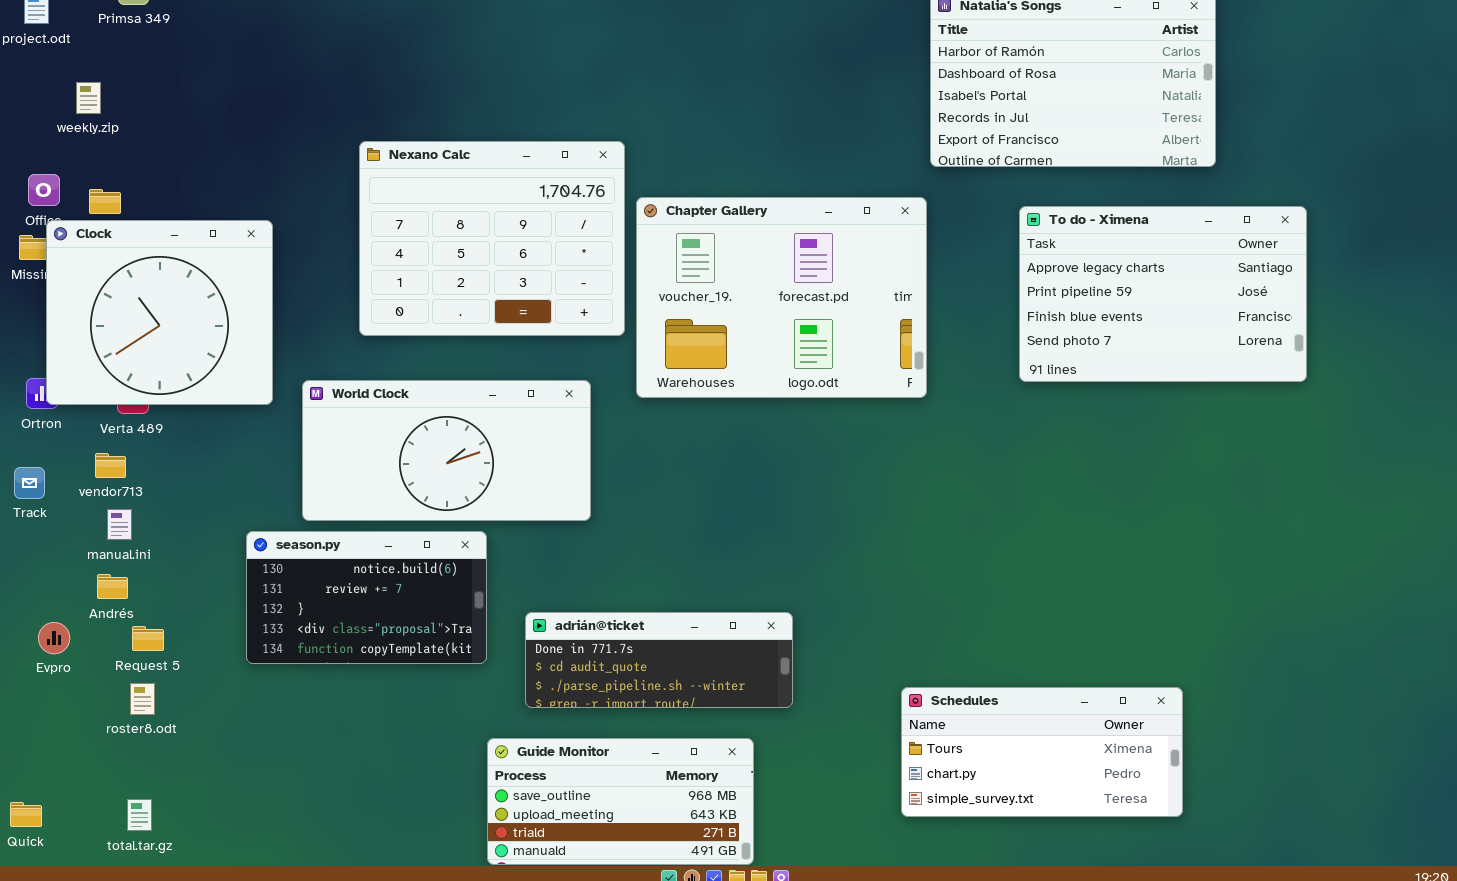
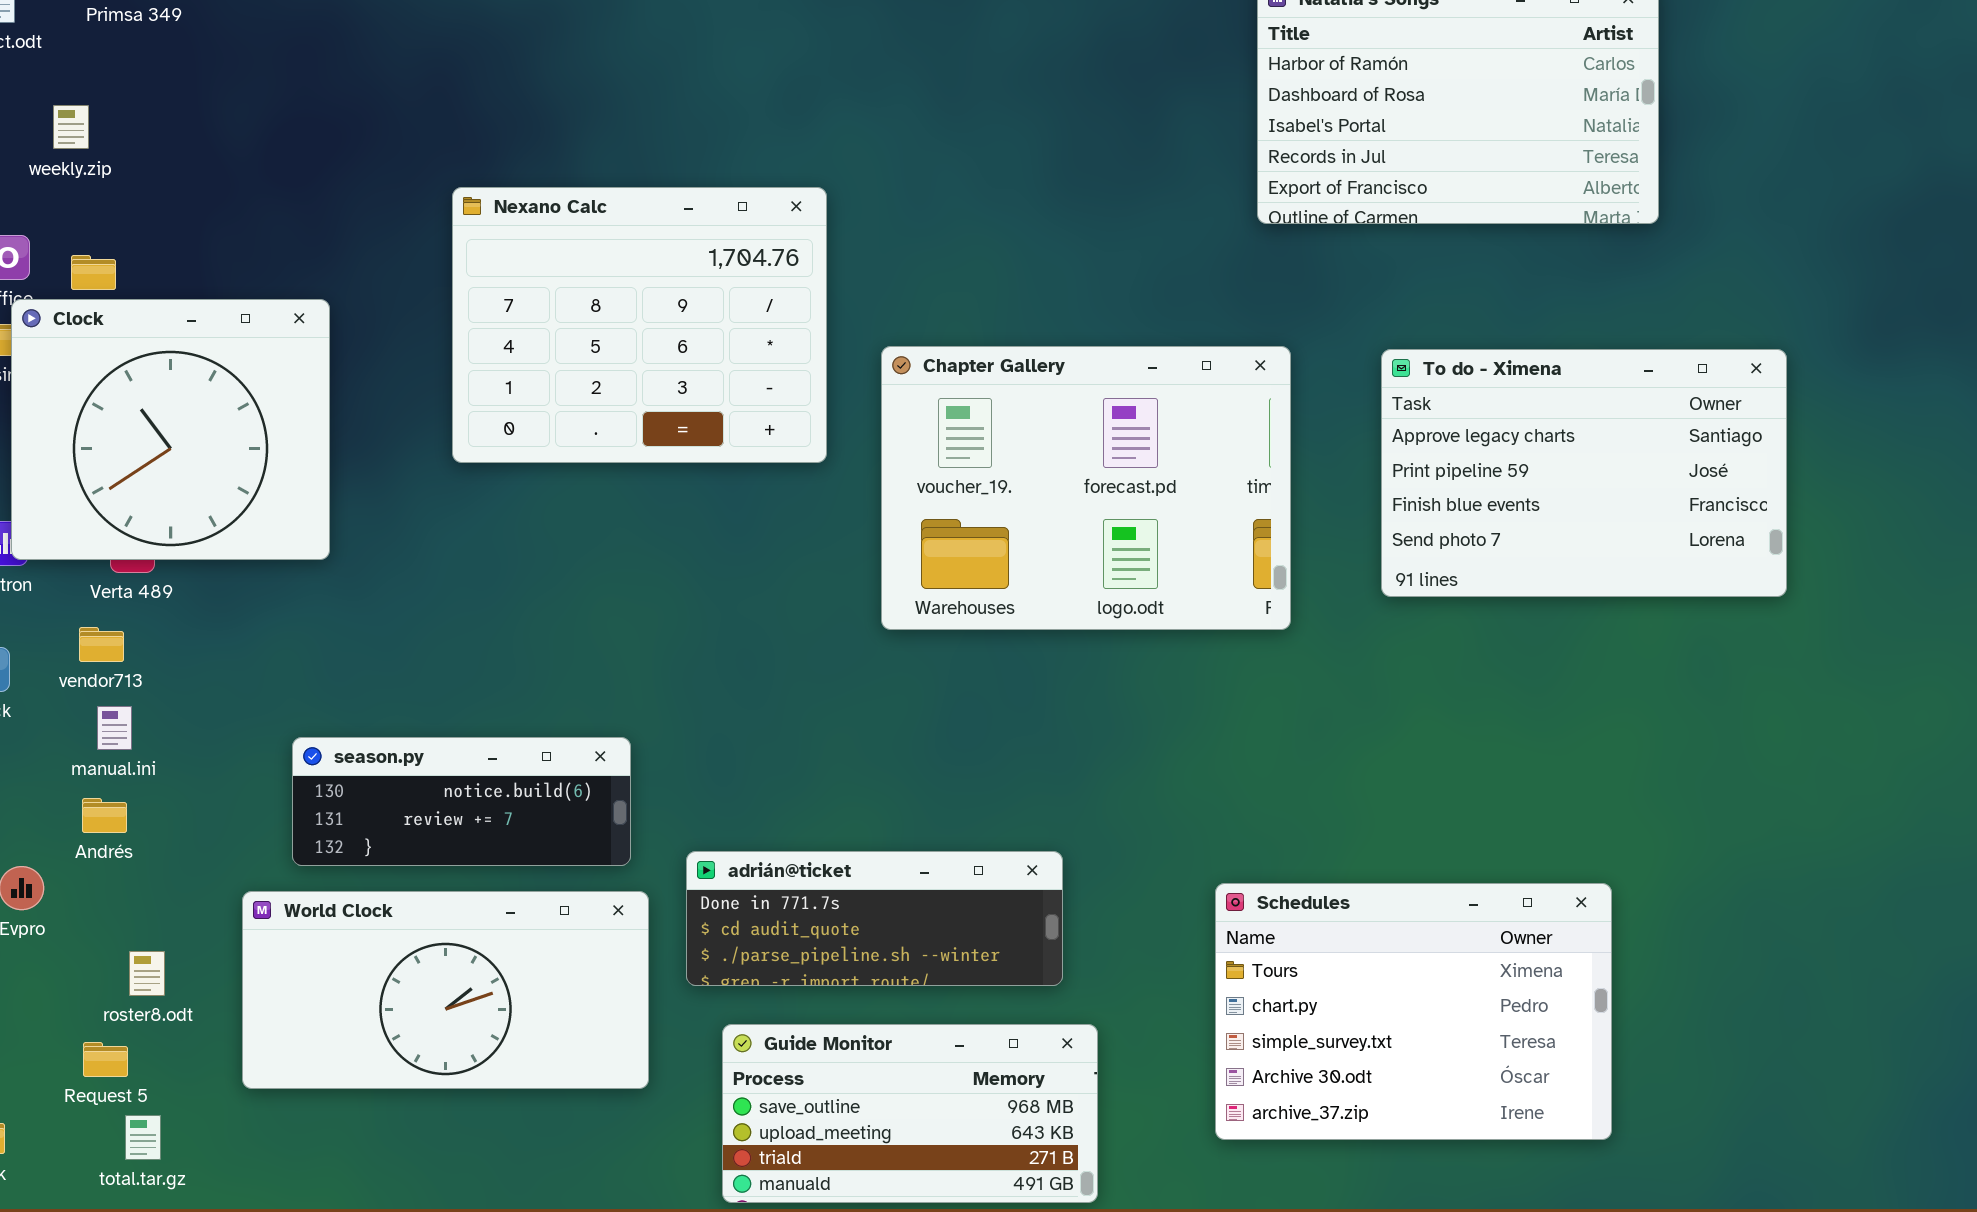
Chapter Gallery: [636,197,927,398] -> [881,346,1291,630], moved
To do - Ximena: [1019,206,1307,382] -> [1381,349,1787,597], moved
World Clock: [302,380,591,521] -> [242,891,649,1089], moved
season.py: [246,531,487,664] -> [292,737,631,866], resized
Request 5: [132,626,164,651] -> [83,1042,128,1077], moved
Schedules: [901,687,1183,817] -> [1215,883,1612,1140], resized
Guide Monitor: [487,738,754,865] -> [722,1024,1098,1203], moved

